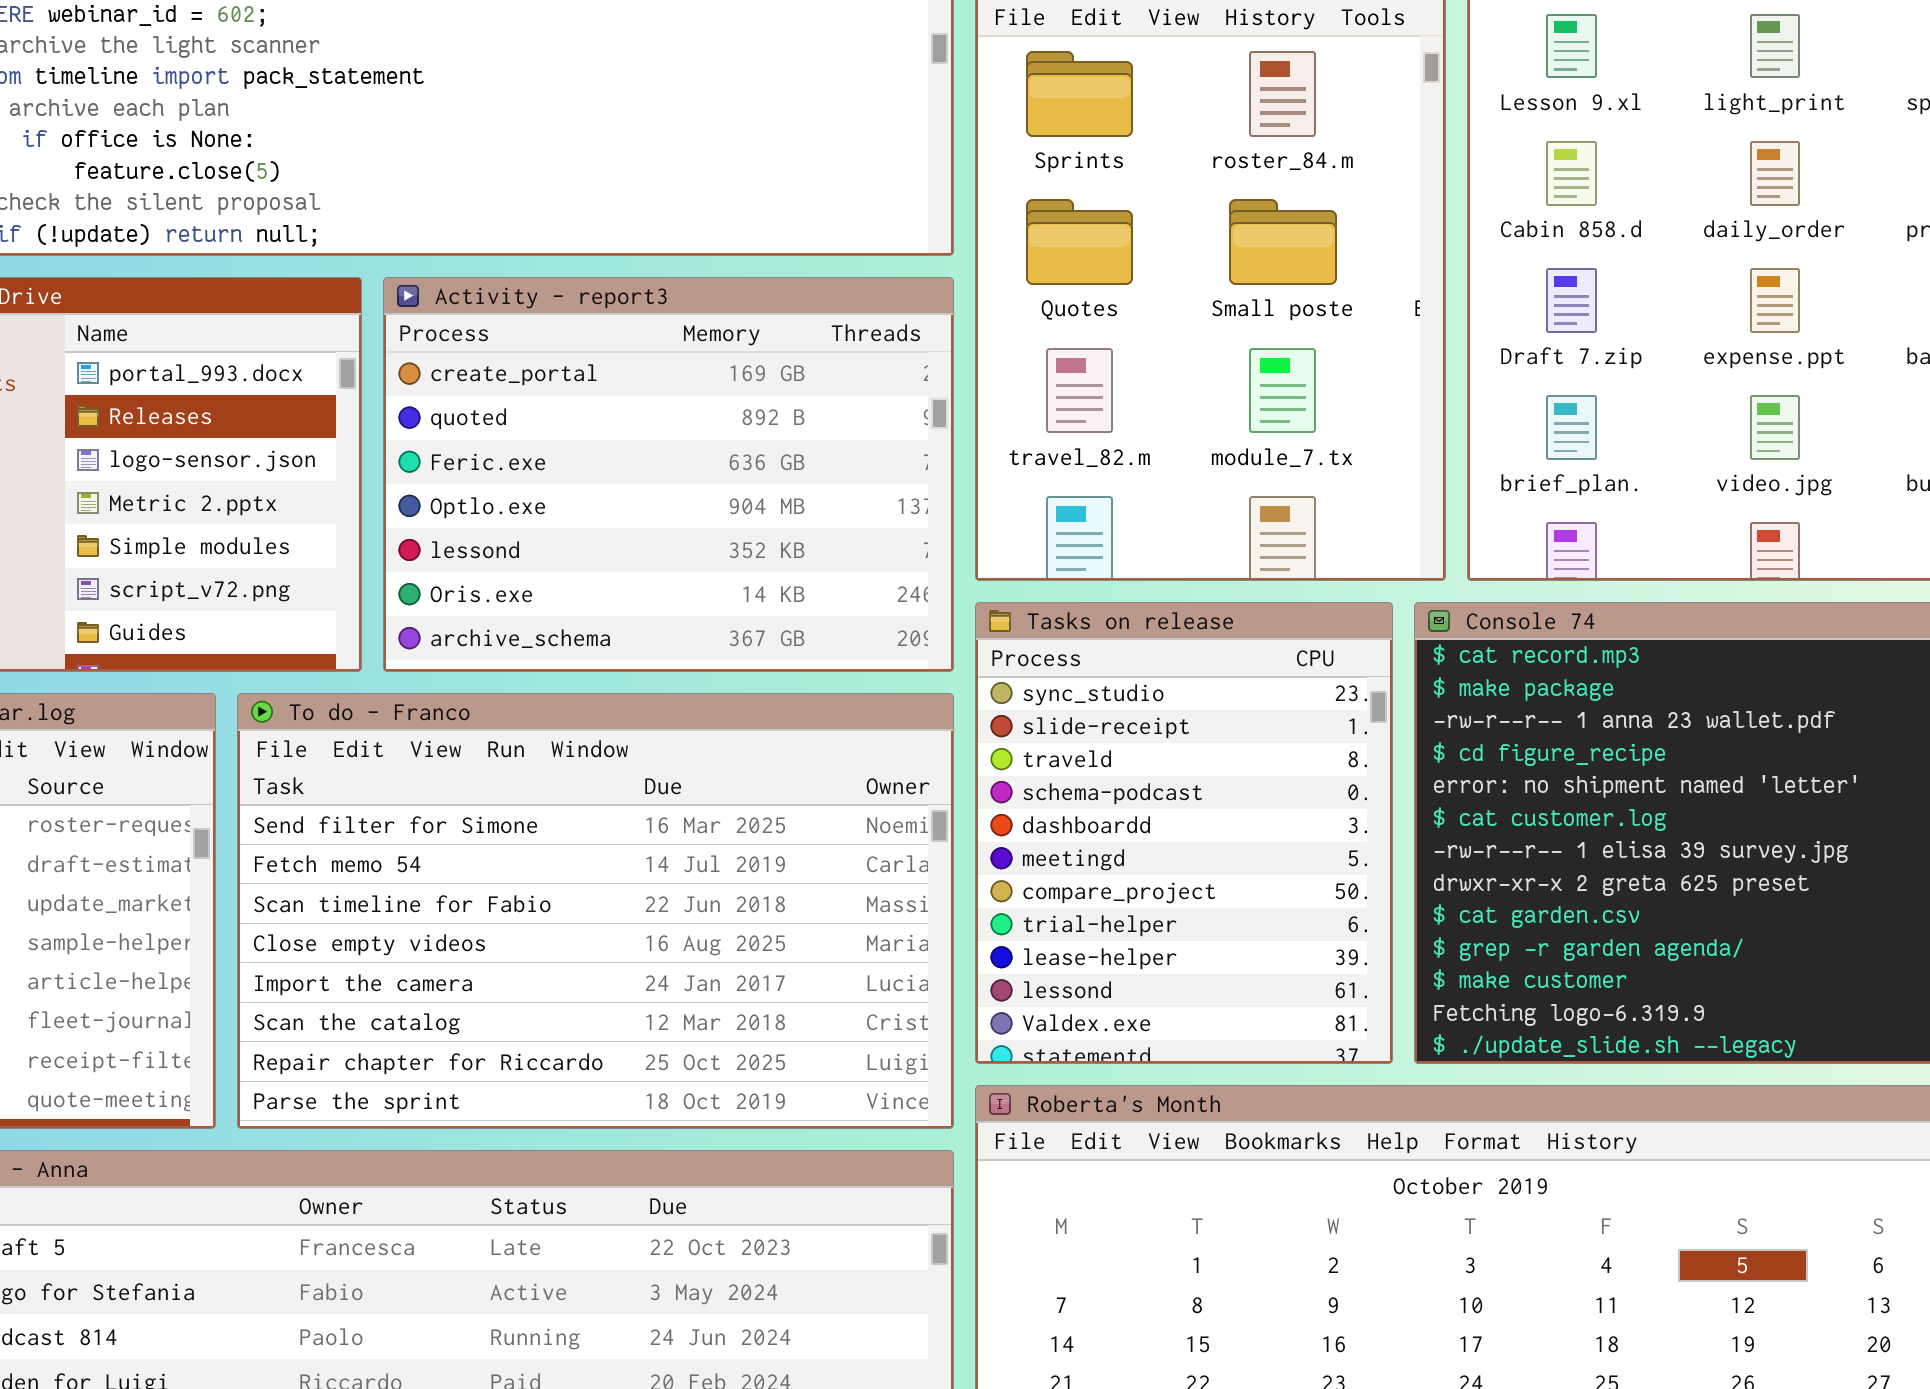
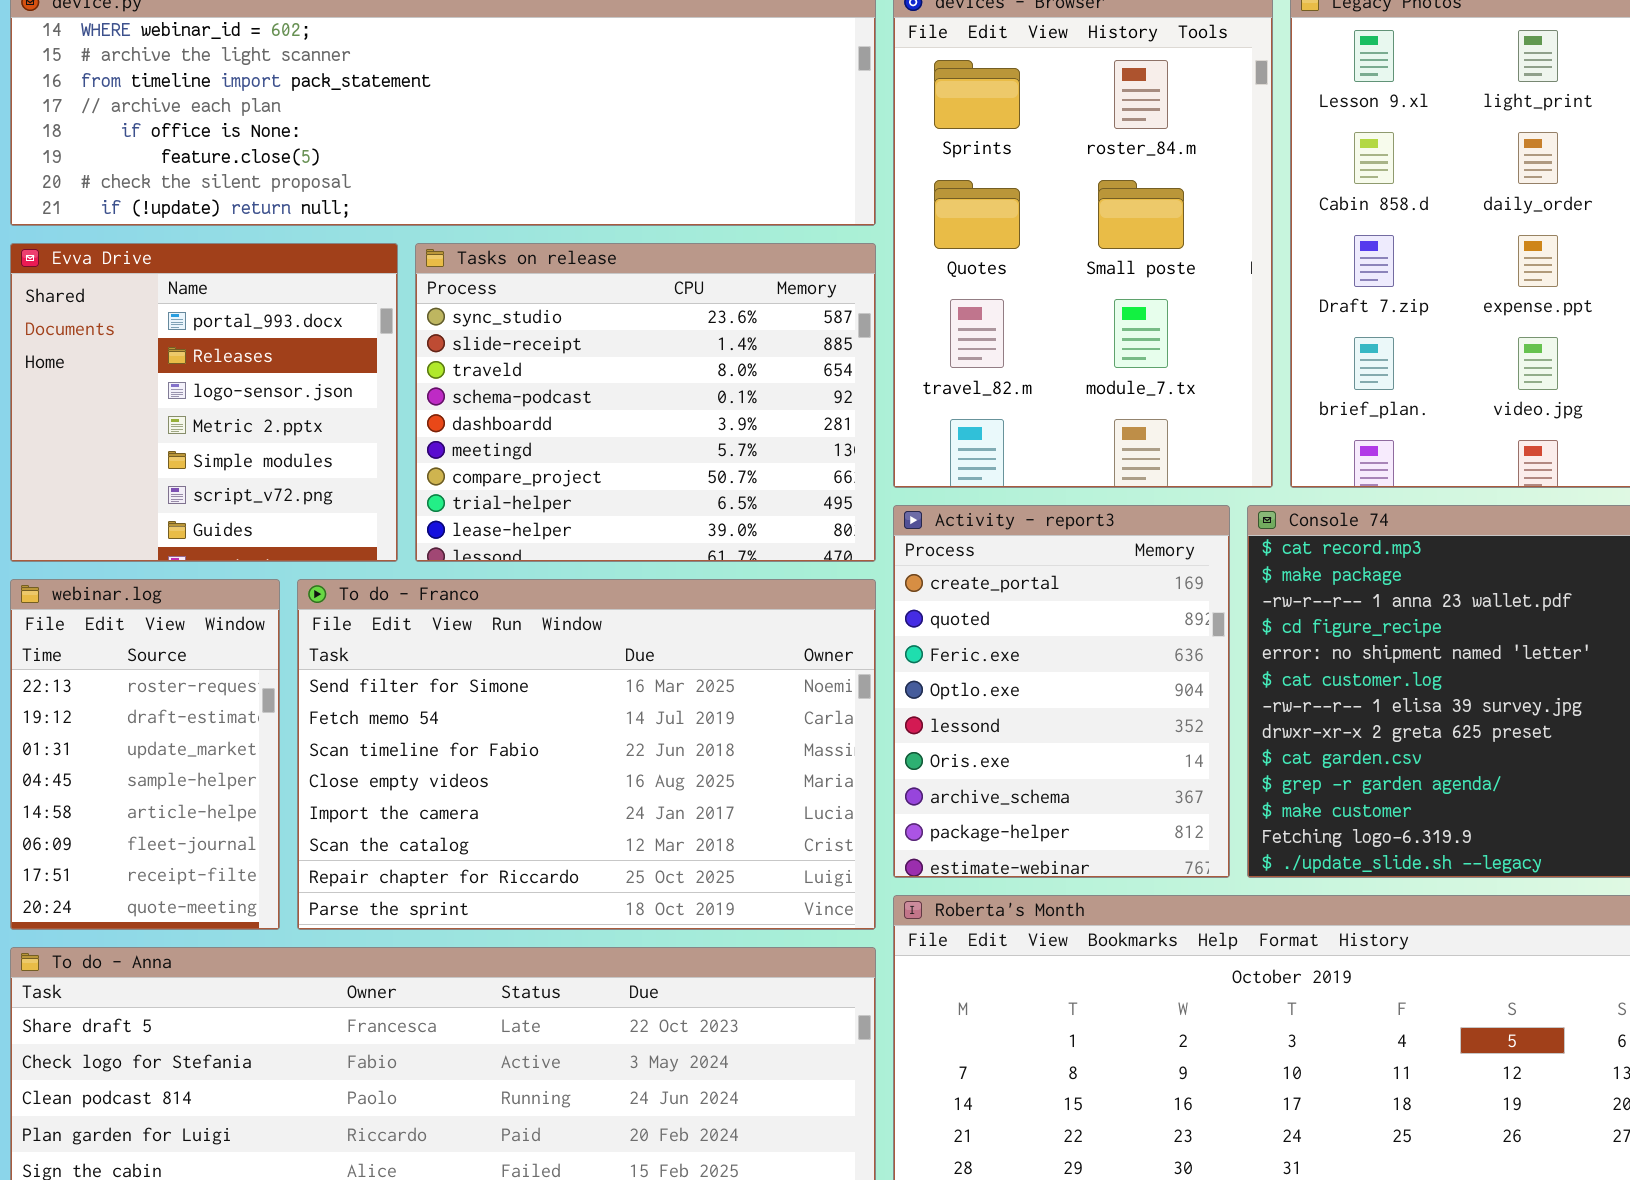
Activity - report3: [383,277,954,672] -> [893,505,1230,878], moved, resized
Tasks on release: [975,602,1393,1064] -> [415,243,876,562], moved, resized

